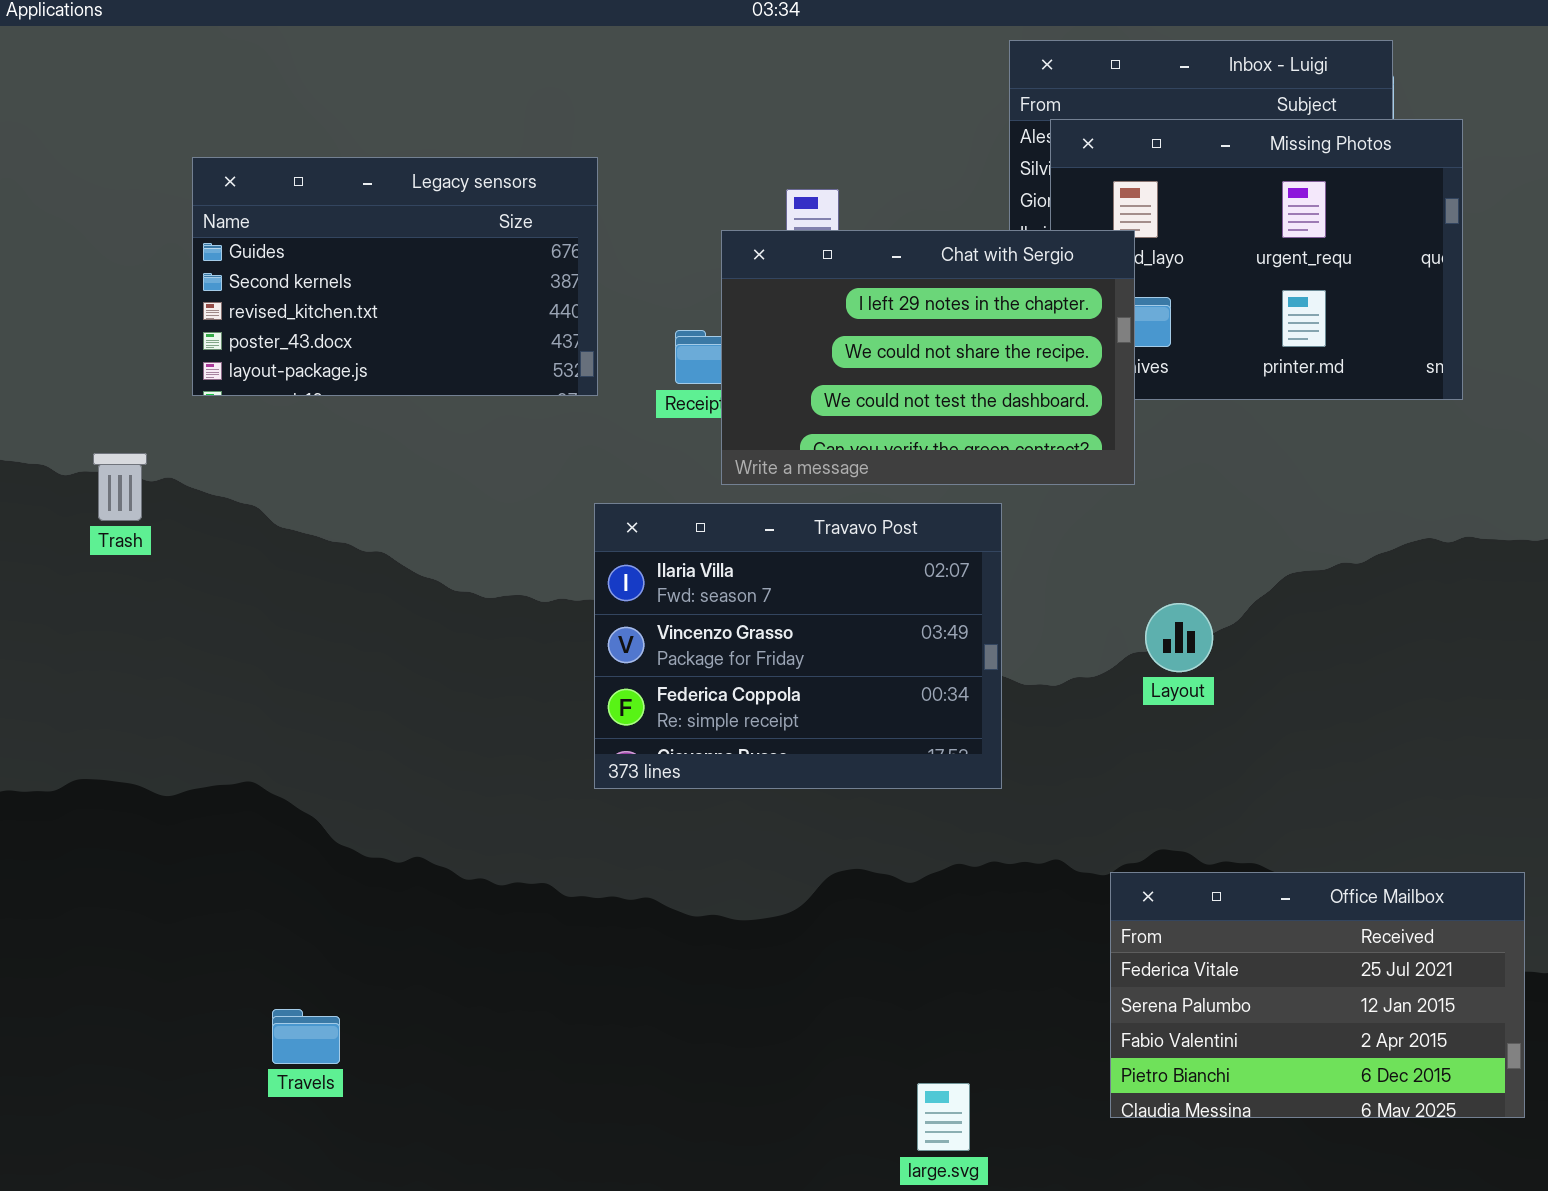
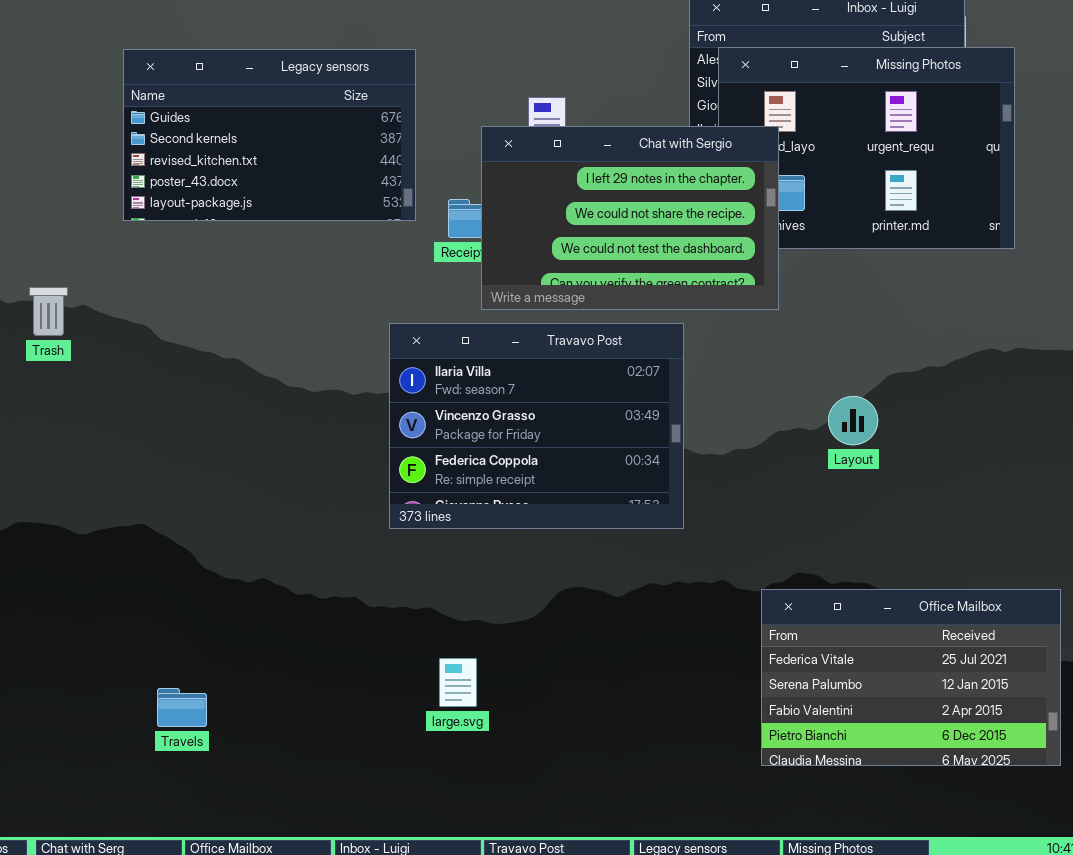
Legacy sensors: [192,157,598,396] -> [123,49,416,221], moved
Layout: [1145,603,1213,672] -> [828,396,878,445], moved
large.svg: [917,1083,970,1151] -> [439,658,477,707], moved

